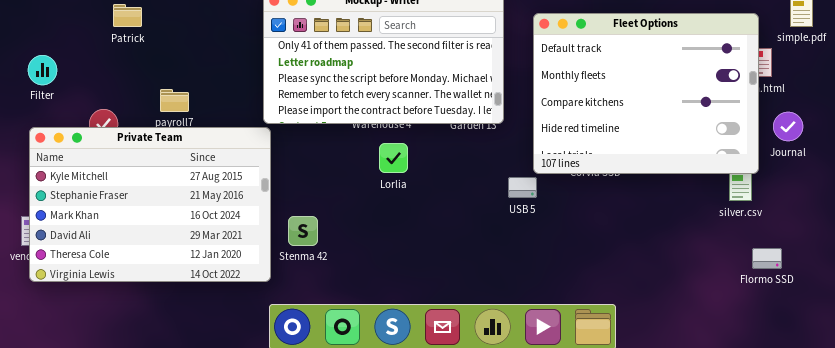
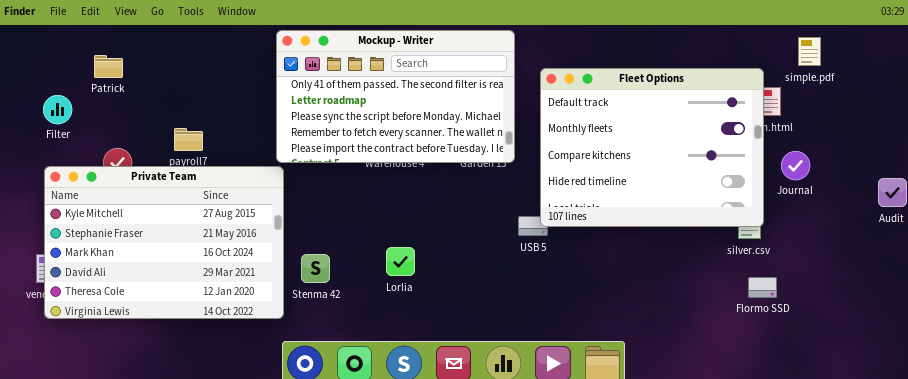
Patrick: [113,4,142,27] -> [94,55,123,78], moved
Fleet Options: [533,13,759,174] -> [540,68,764,227], moved
Lorlia: [379,143,408,173] -> [386,247,415,276], moved
Flormo SSD: [752,248,782,269] -> [748,277,777,298], moved

